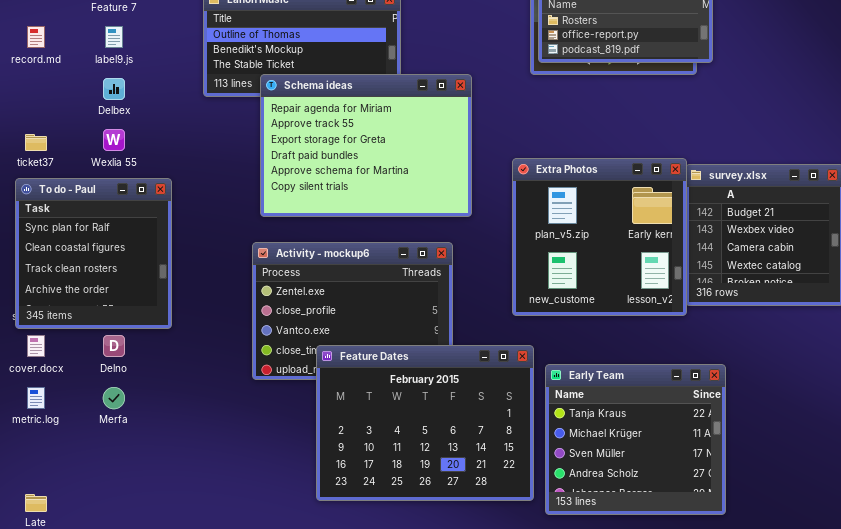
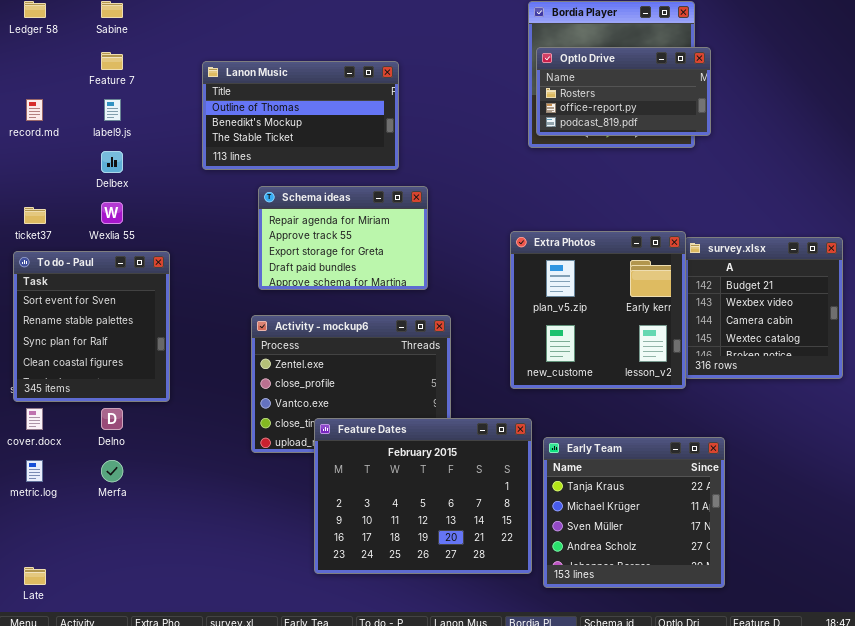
Schema ideas: [260,74,472,217] -> [258,186,428,290], resized
To do - Paul: [15,178,172,329] -> [13,251,170,402], scrolled up 2 rows

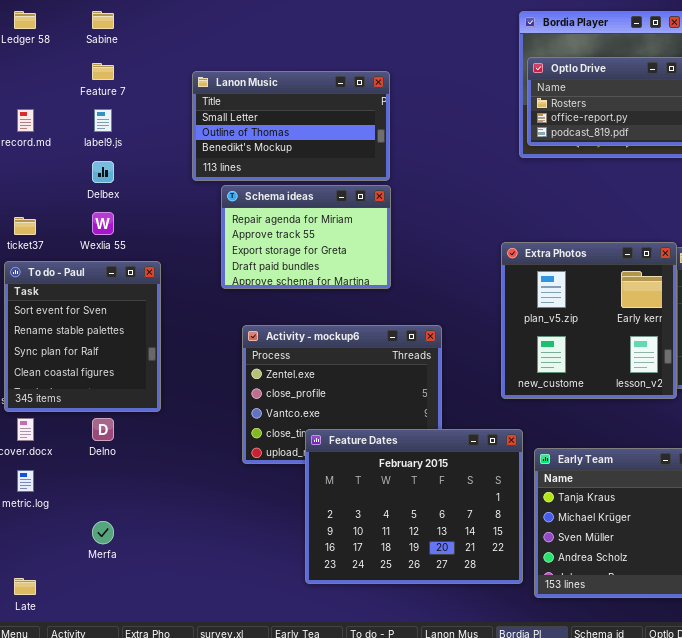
Lanon Music: [202,61,399,170] -> [192,71,390,181], scrolled up 1 row
Schema ideas: [258,186,428,290] -> [221,185,391,289], moved
Merfa: [101,460,123,482] -> [92,521,114,544], moved

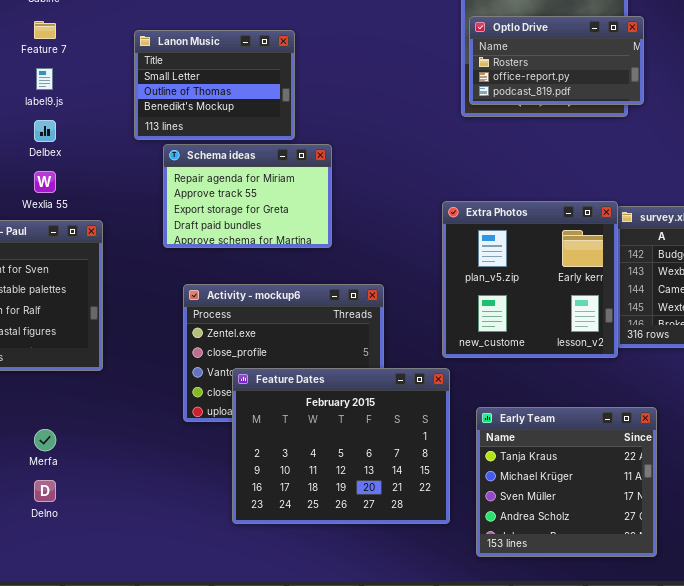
Lanon Music: [192,71,390,181] -> [134,30,295,140], resized
Delno: [92,418,114,441] -> [34,480,56,502], moved
Feature Dates: [305,429,523,584] -> [232,368,450,524], moved
Merfa: [92,521,114,544] -> [34,429,56,451], moved

